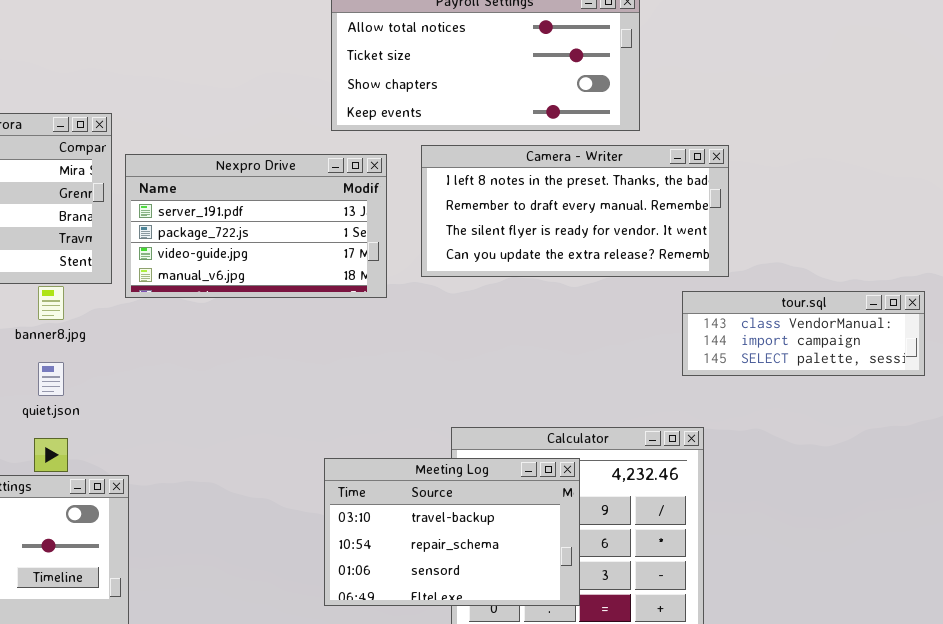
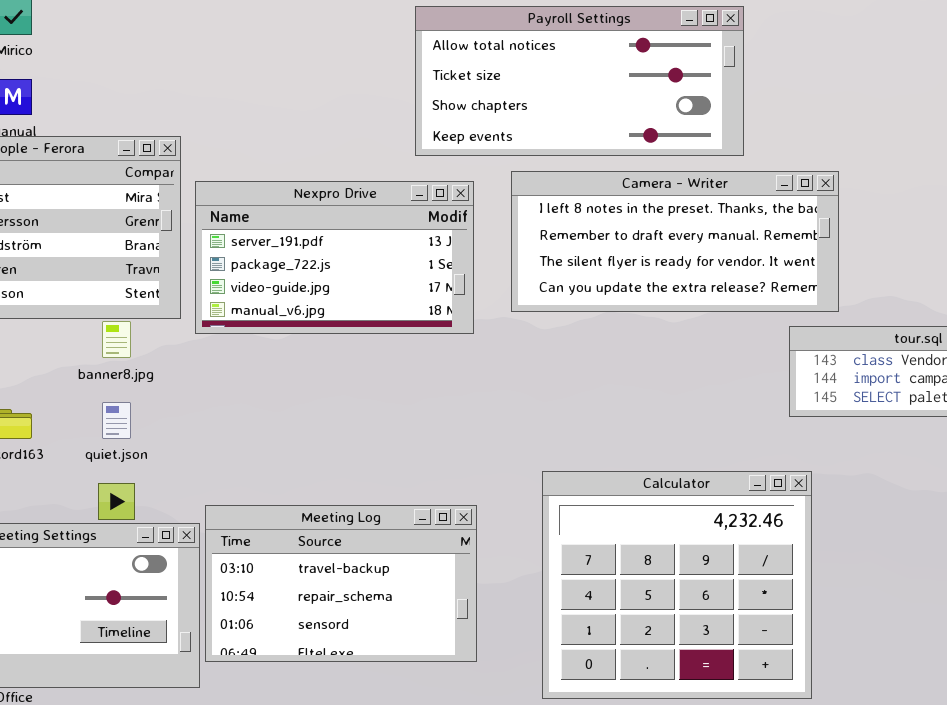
Meeting Log: [324,458,580,606] -> [205,505,477,662], moved

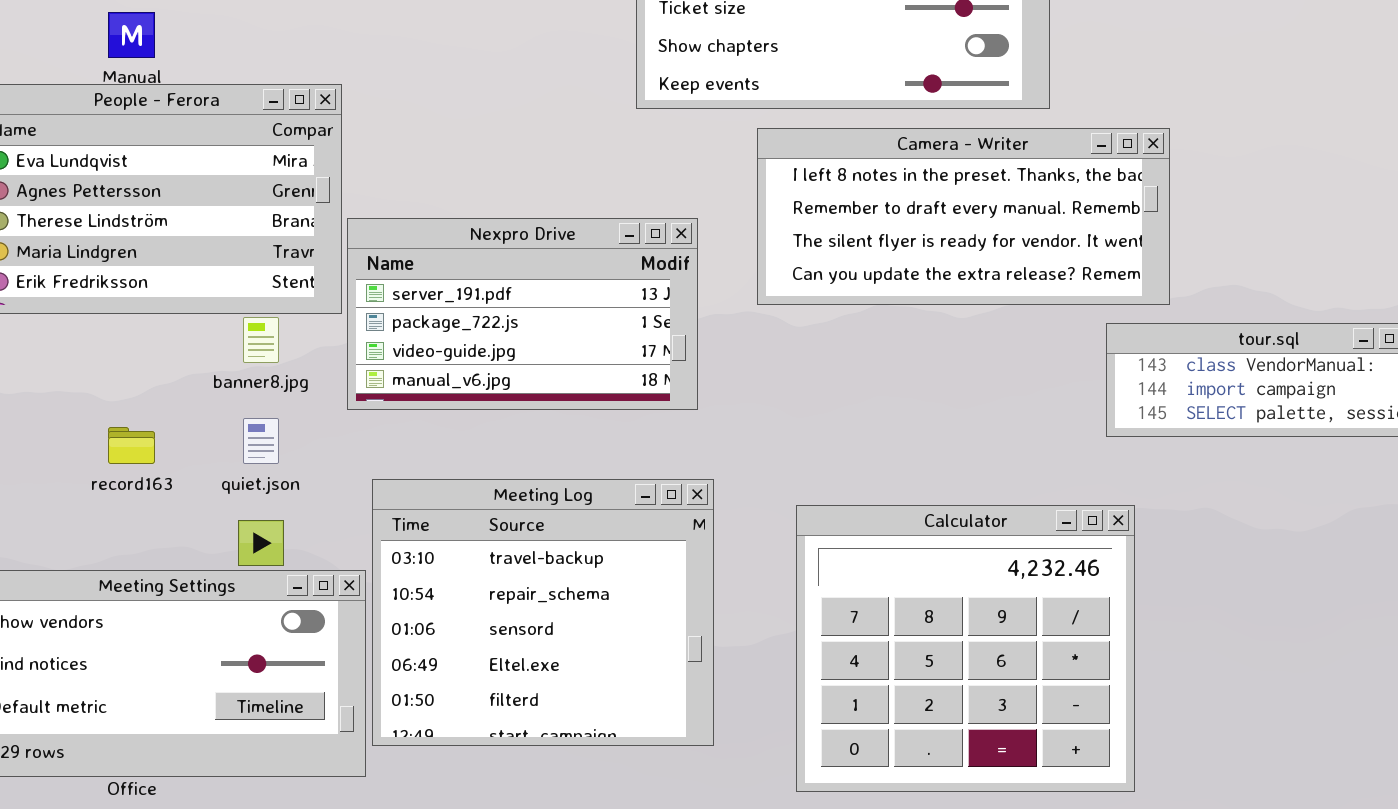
Nexpro Drive: [195,181,474,334] -> [347,218,698,410], moved
Meeting Log: [205,505,477,662] -> [372,479,714,746], resized

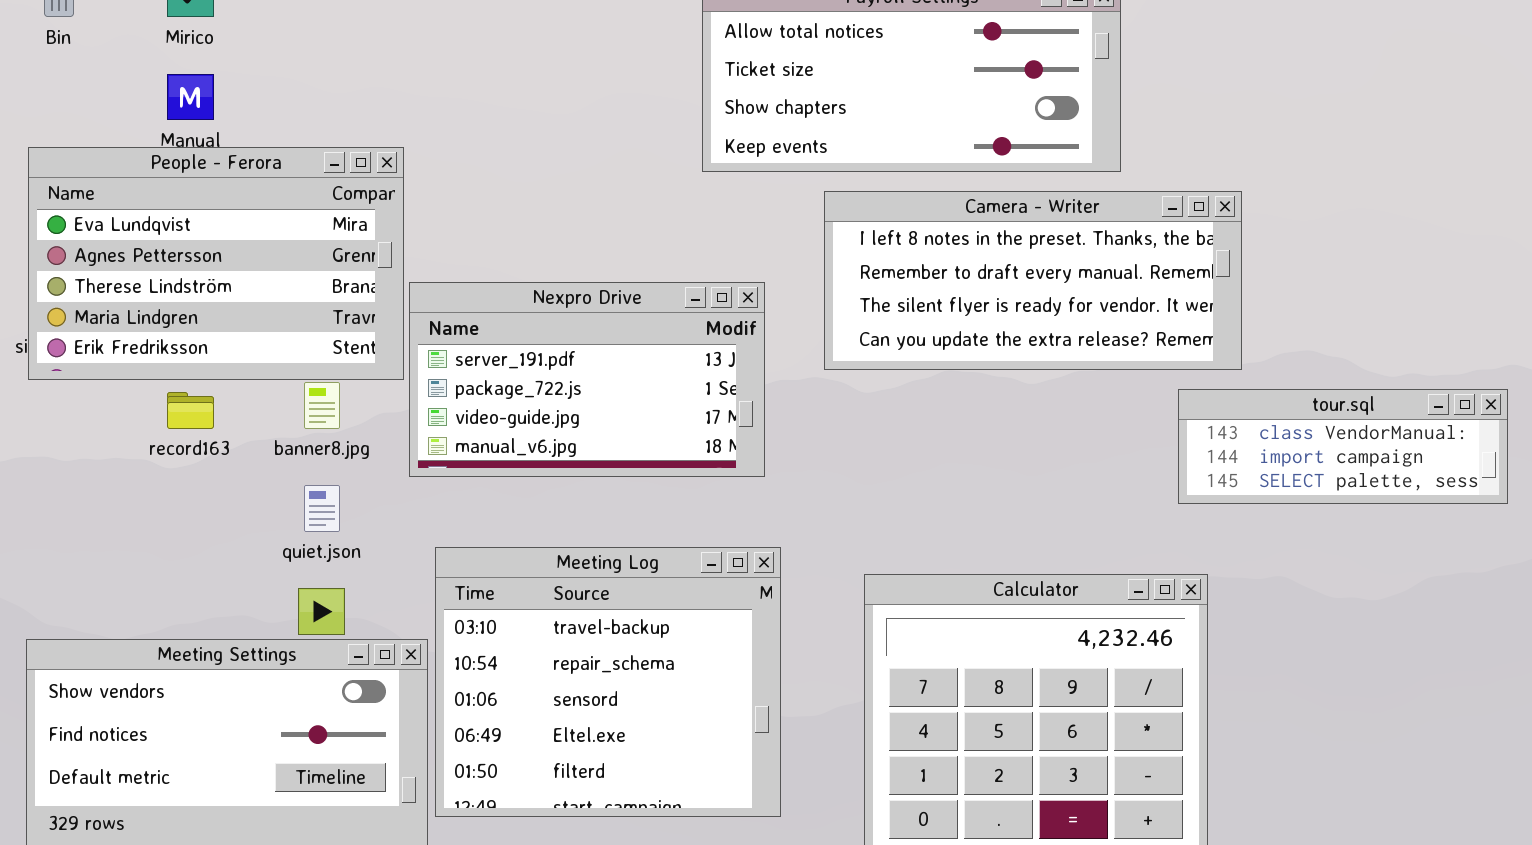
record163: [108,427,155,464] -> [167,392,214,429], moved

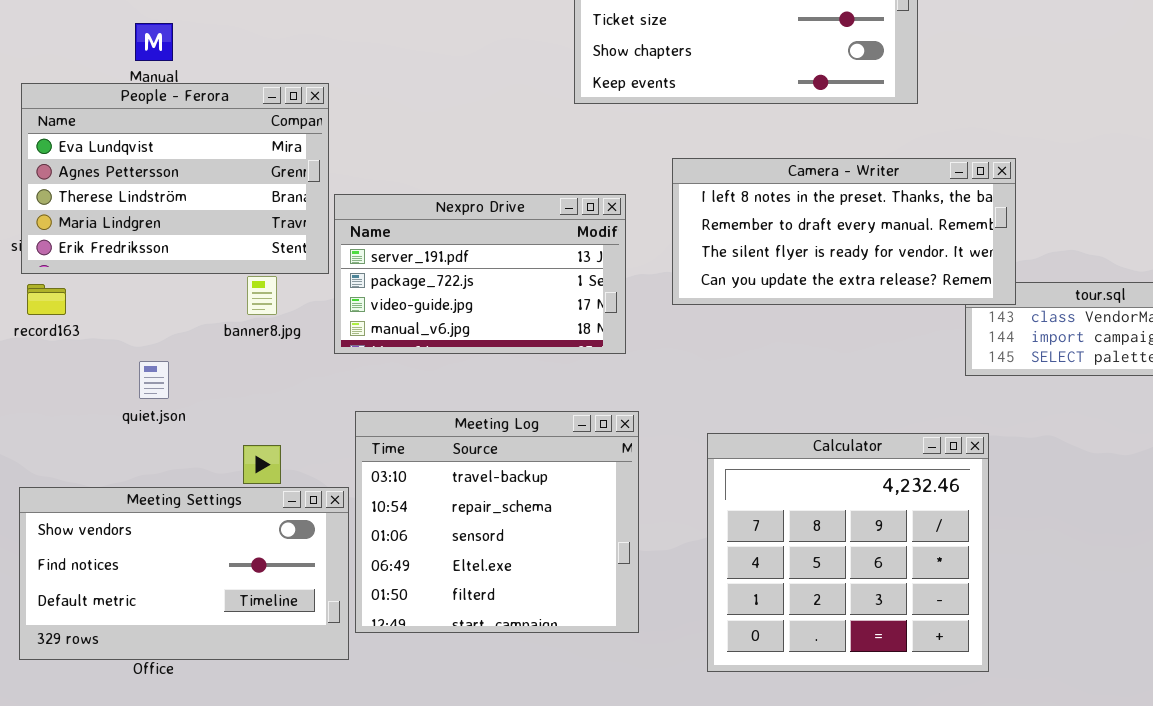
Camera - Writer: [824,191,1242,370] -> [672,158,1016,305], moved
record163: [167,392,214,429] -> [27,284,66,315], moved
quiet.json: [304,485,340,532] -> [139,361,169,399], moved

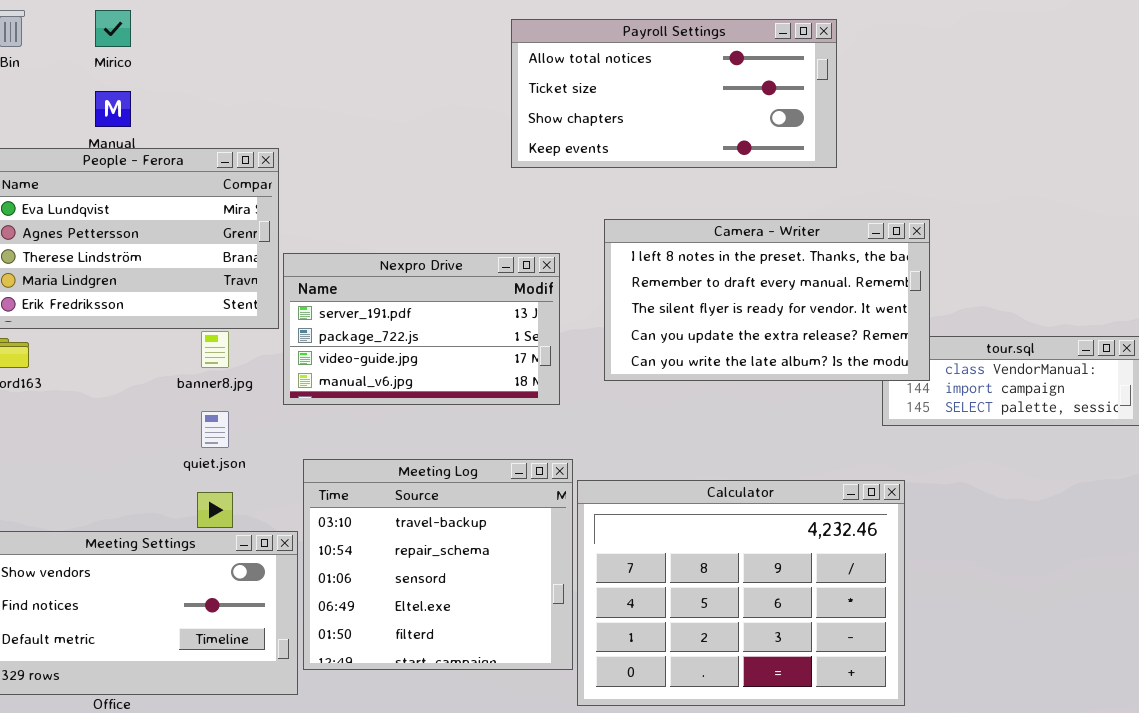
Camera - Writer: [672,158,1016,305] -> [604,219,930,381], resized
quiet.json: [139,361,169,399] -> [201,411,229,448], moved
Calculator: [707,433,989,672] -> [577,480,905,706], resized

